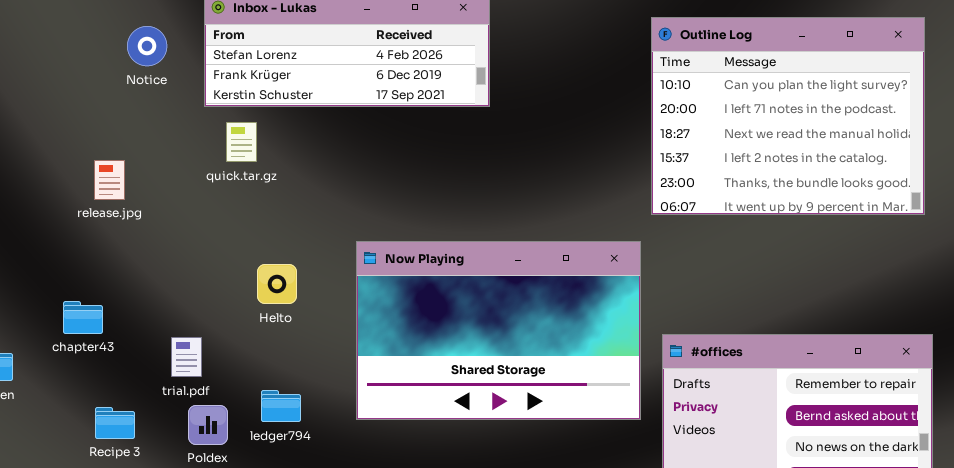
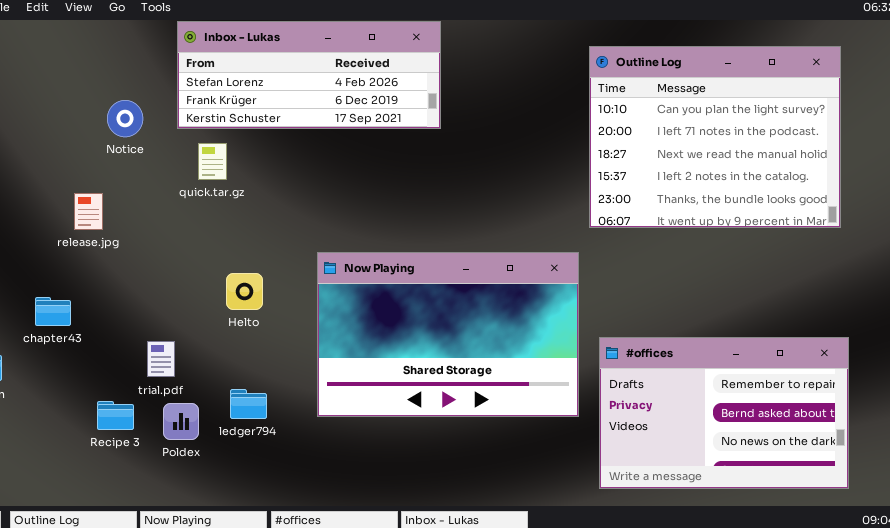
Notice: [127,26,167,66] -> [107,100,143,137], moved
release.jpg: [94,160,125,200] -> [74,193,103,230], moved
chapter43: [63,301,103,334] -> [35,297,71,326], moved
Recipe 3: [95,407,135,439] -> [97,401,134,430], moved

